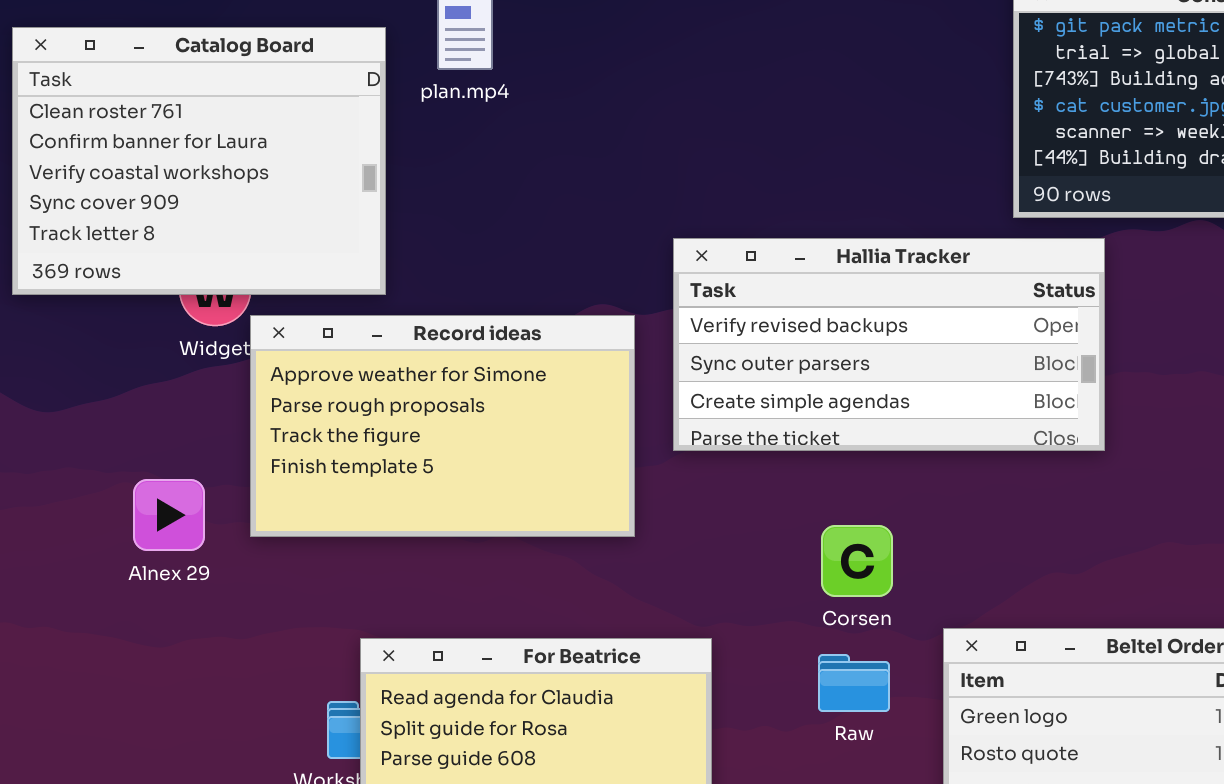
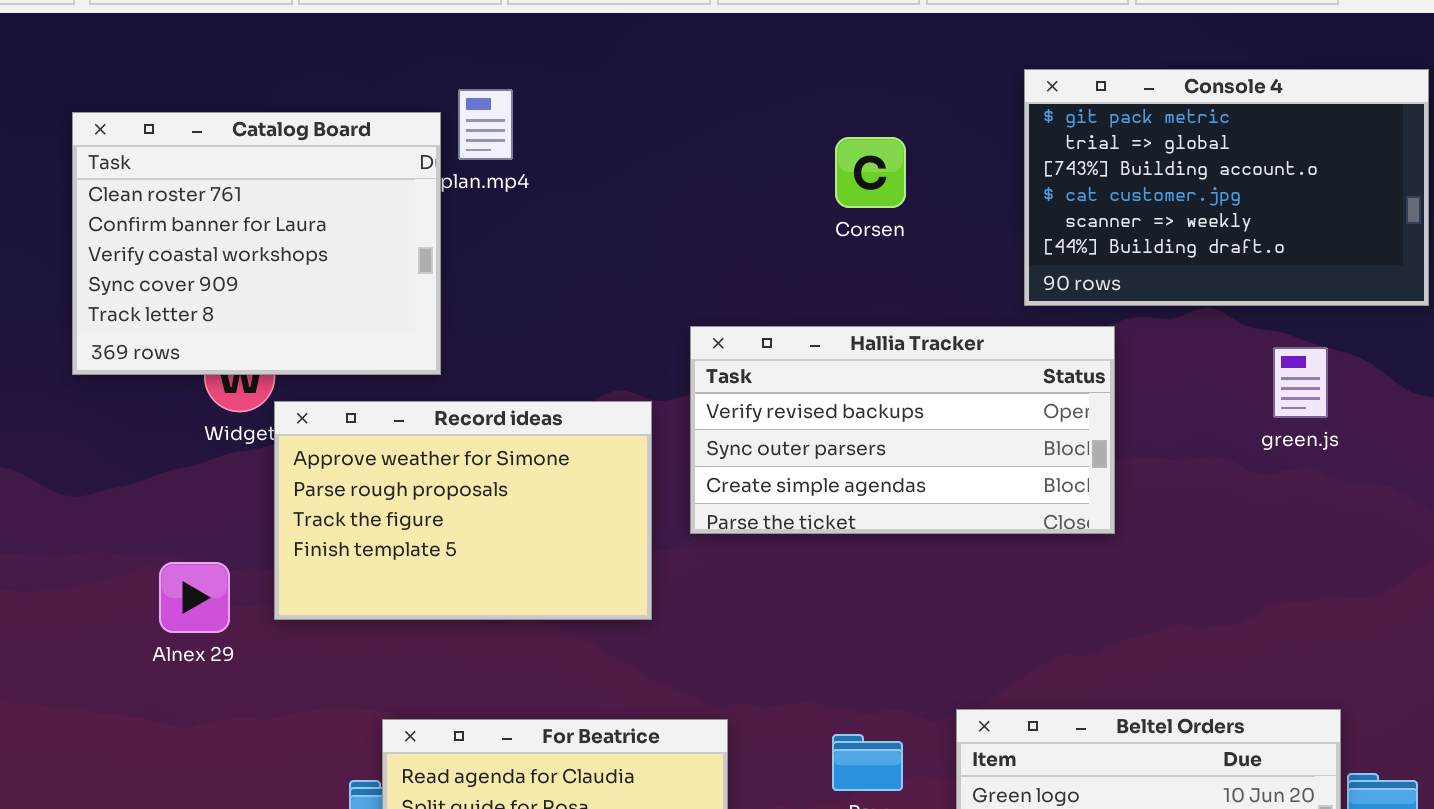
Catalog Board: [12,27,386,295] -> [72,112,441,375], moved
Corsen: [821,525,893,597] -> [835,137,906,208], moved

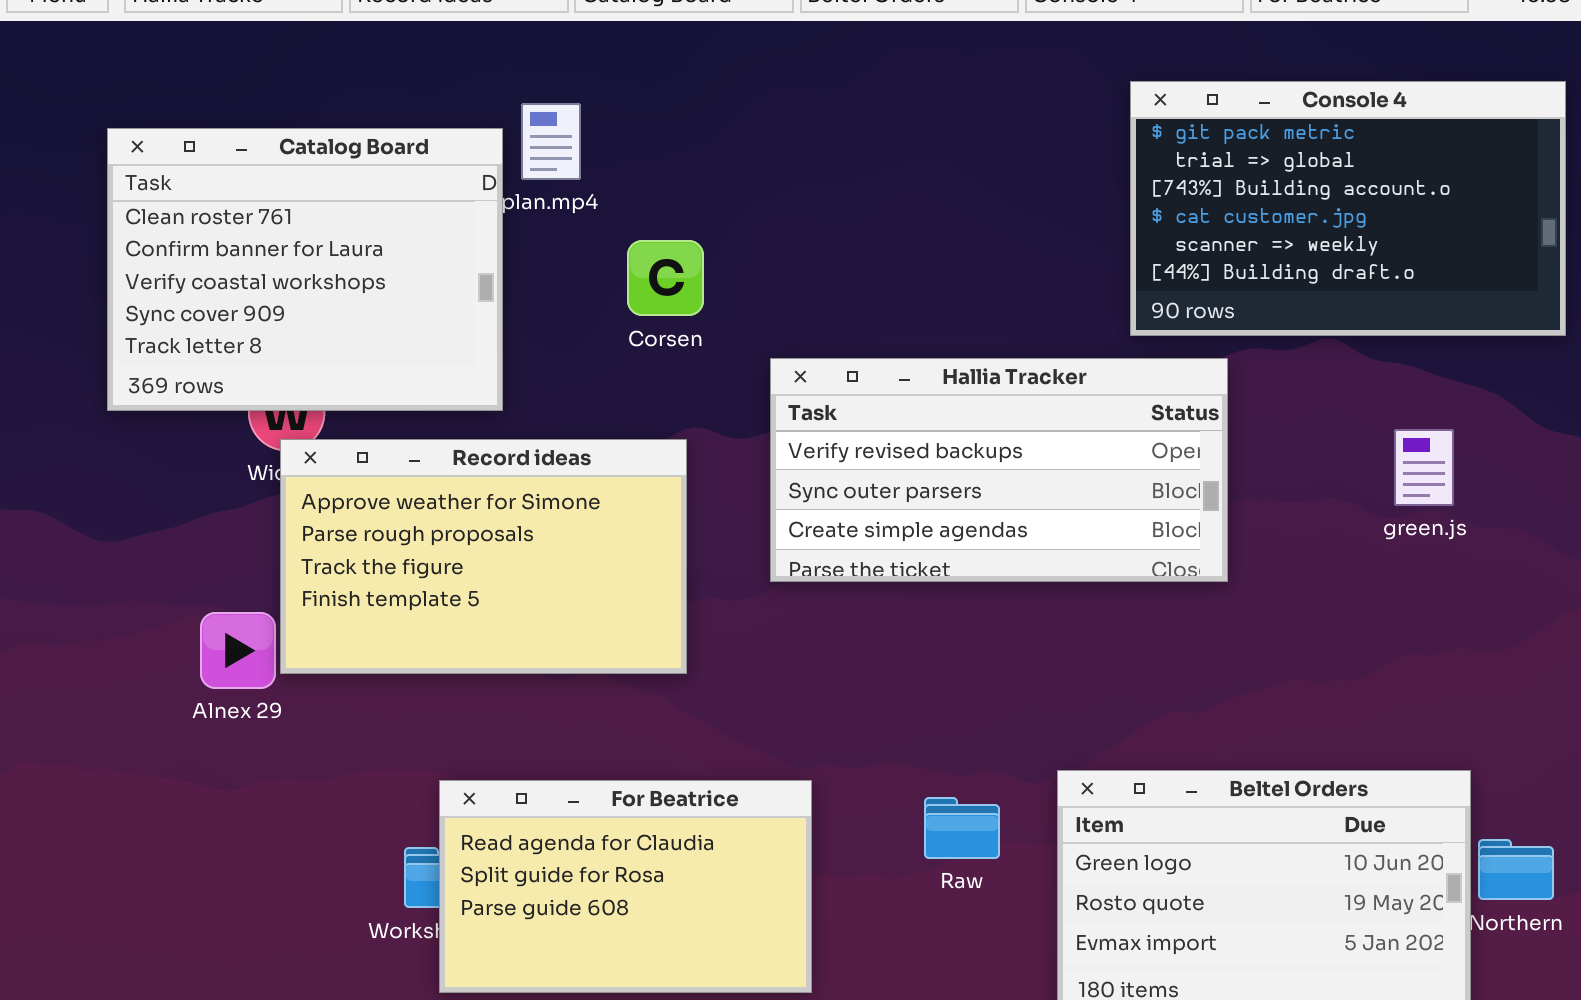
Corsen: [835,137,906,208] -> [627,240,704,316], moved
green.js: [1273,347,1328,418] -> [1394,429,1454,506], moved
Record ideas: [274,401,652,620] -> [280,439,687,674], moved

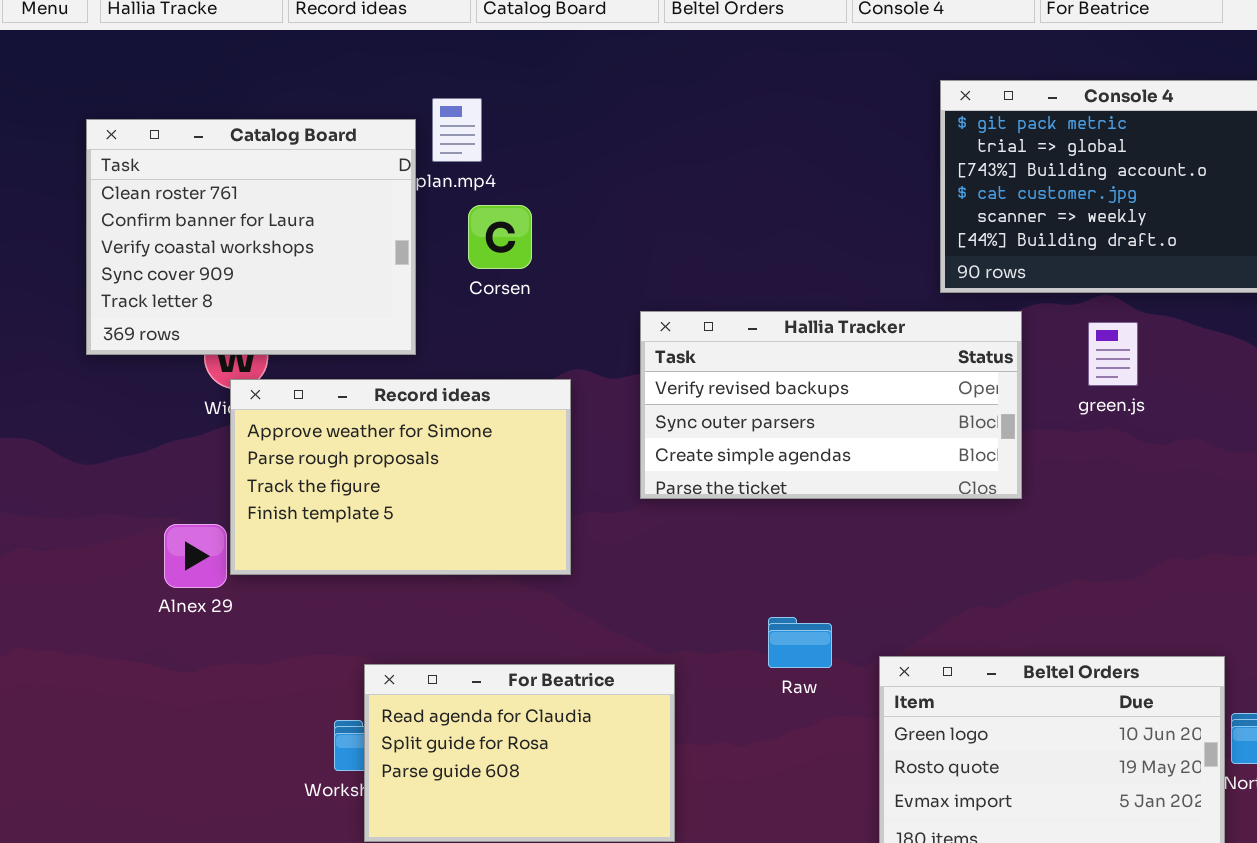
Corsen: [627,240,704,316] -> [468,205,532,269], moved
green.js: [1394,429,1454,506] -> [1088,322,1138,386], moved
Raw: [924,797,1000,859] -> [768,617,832,668], moved

